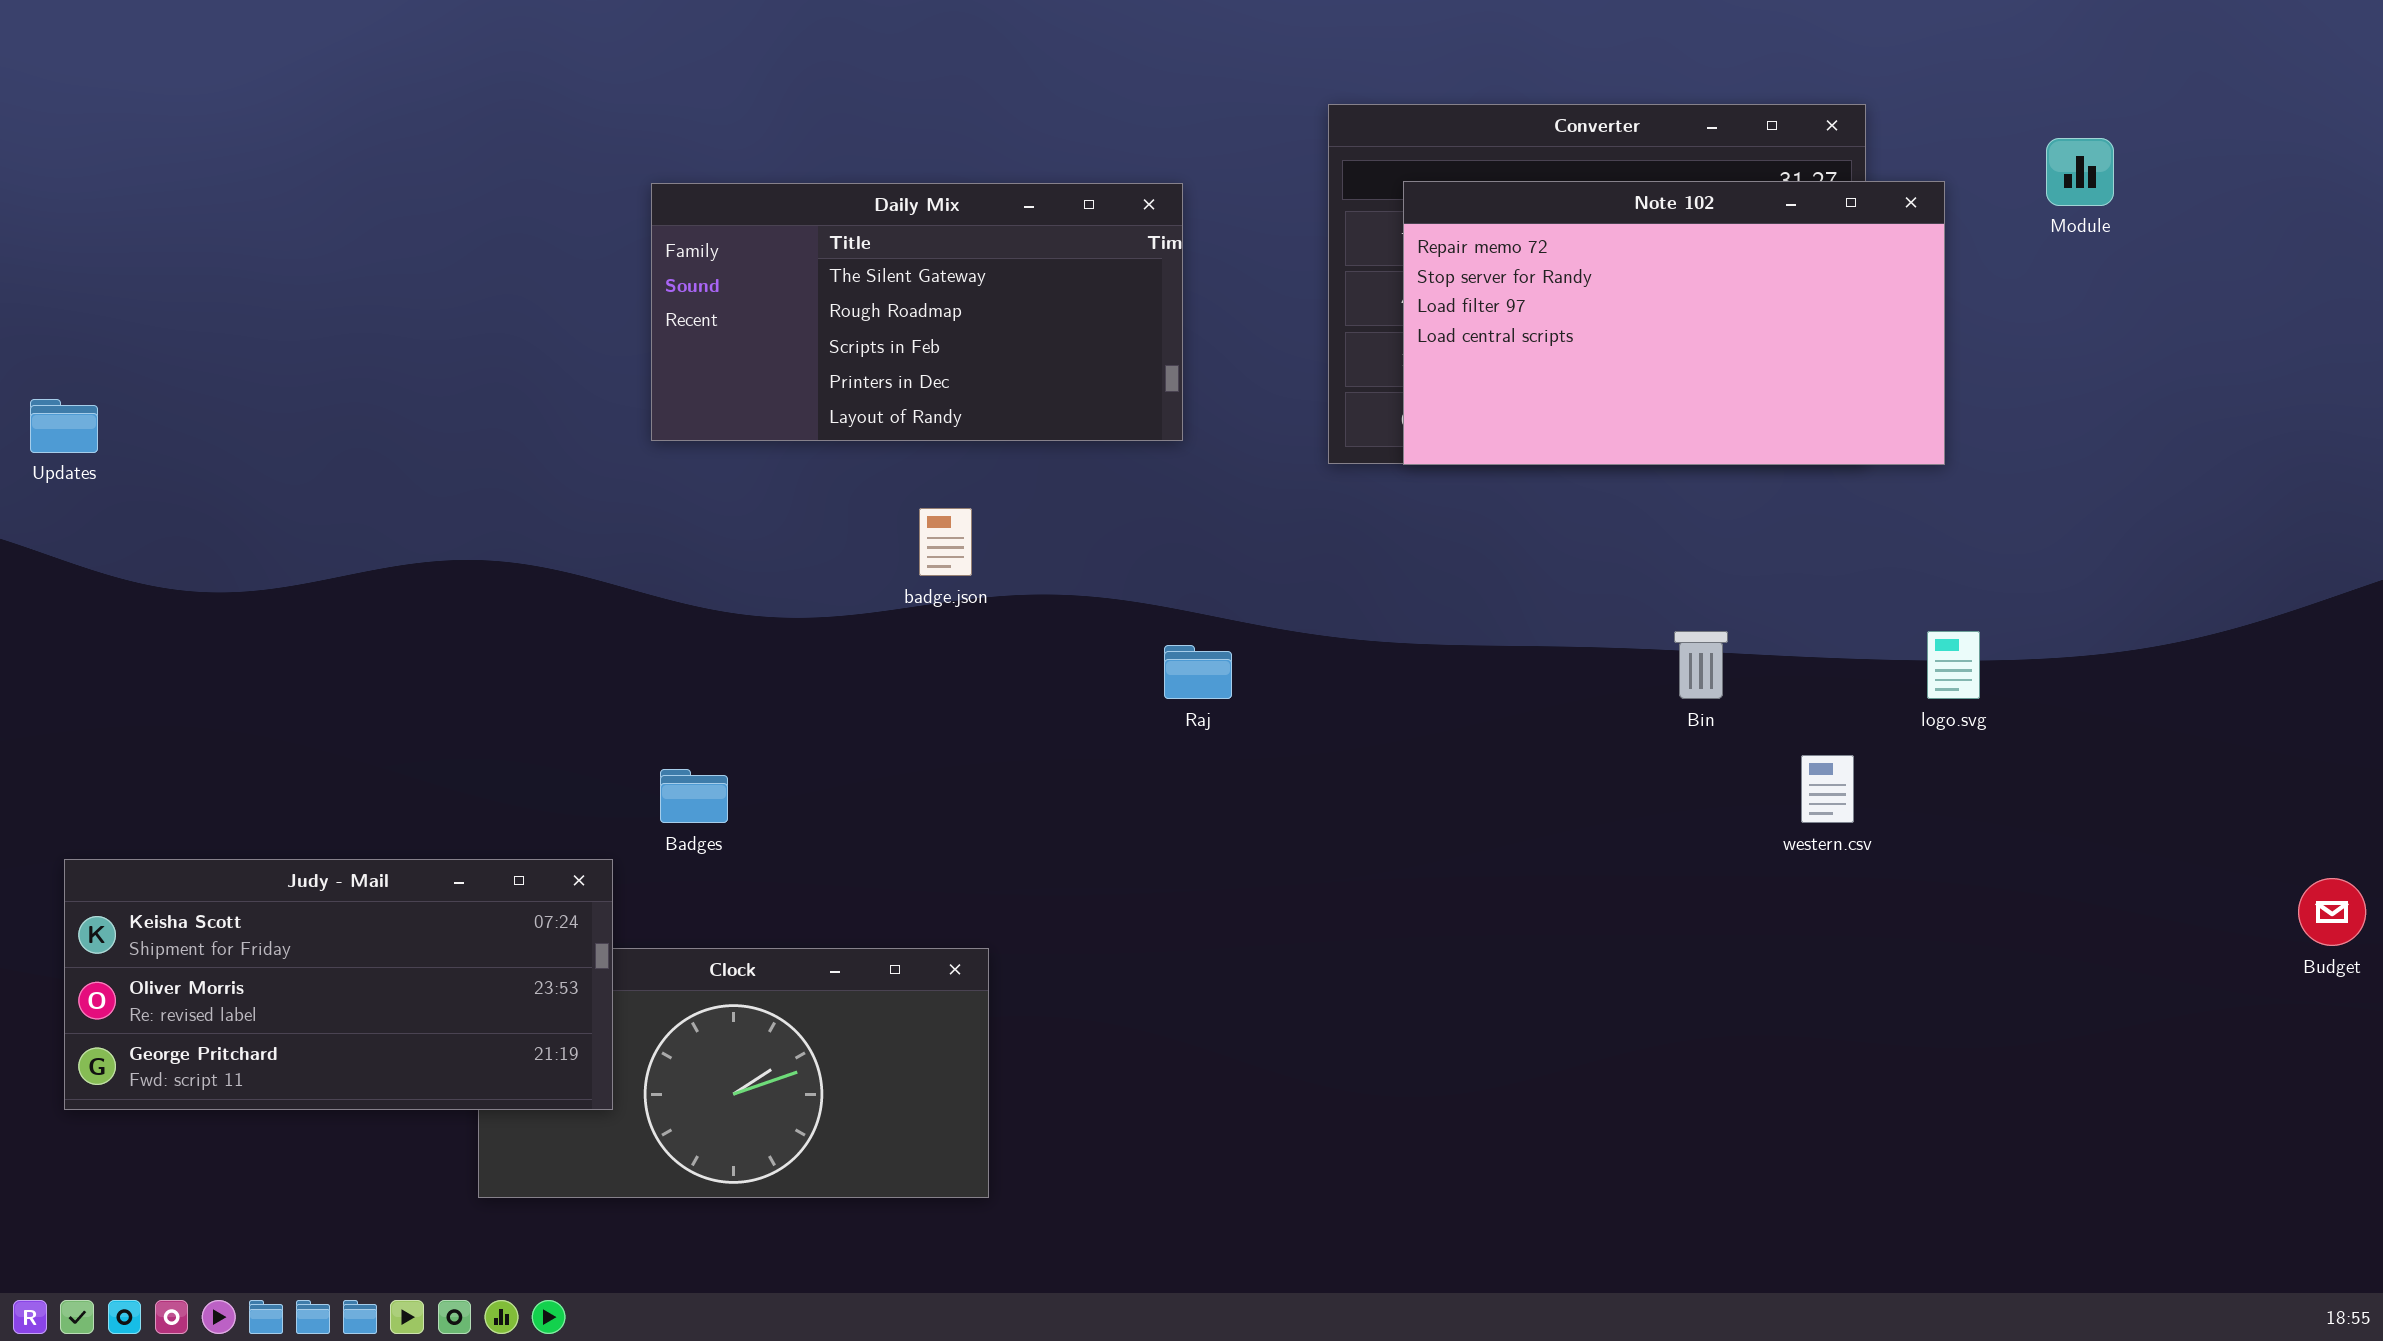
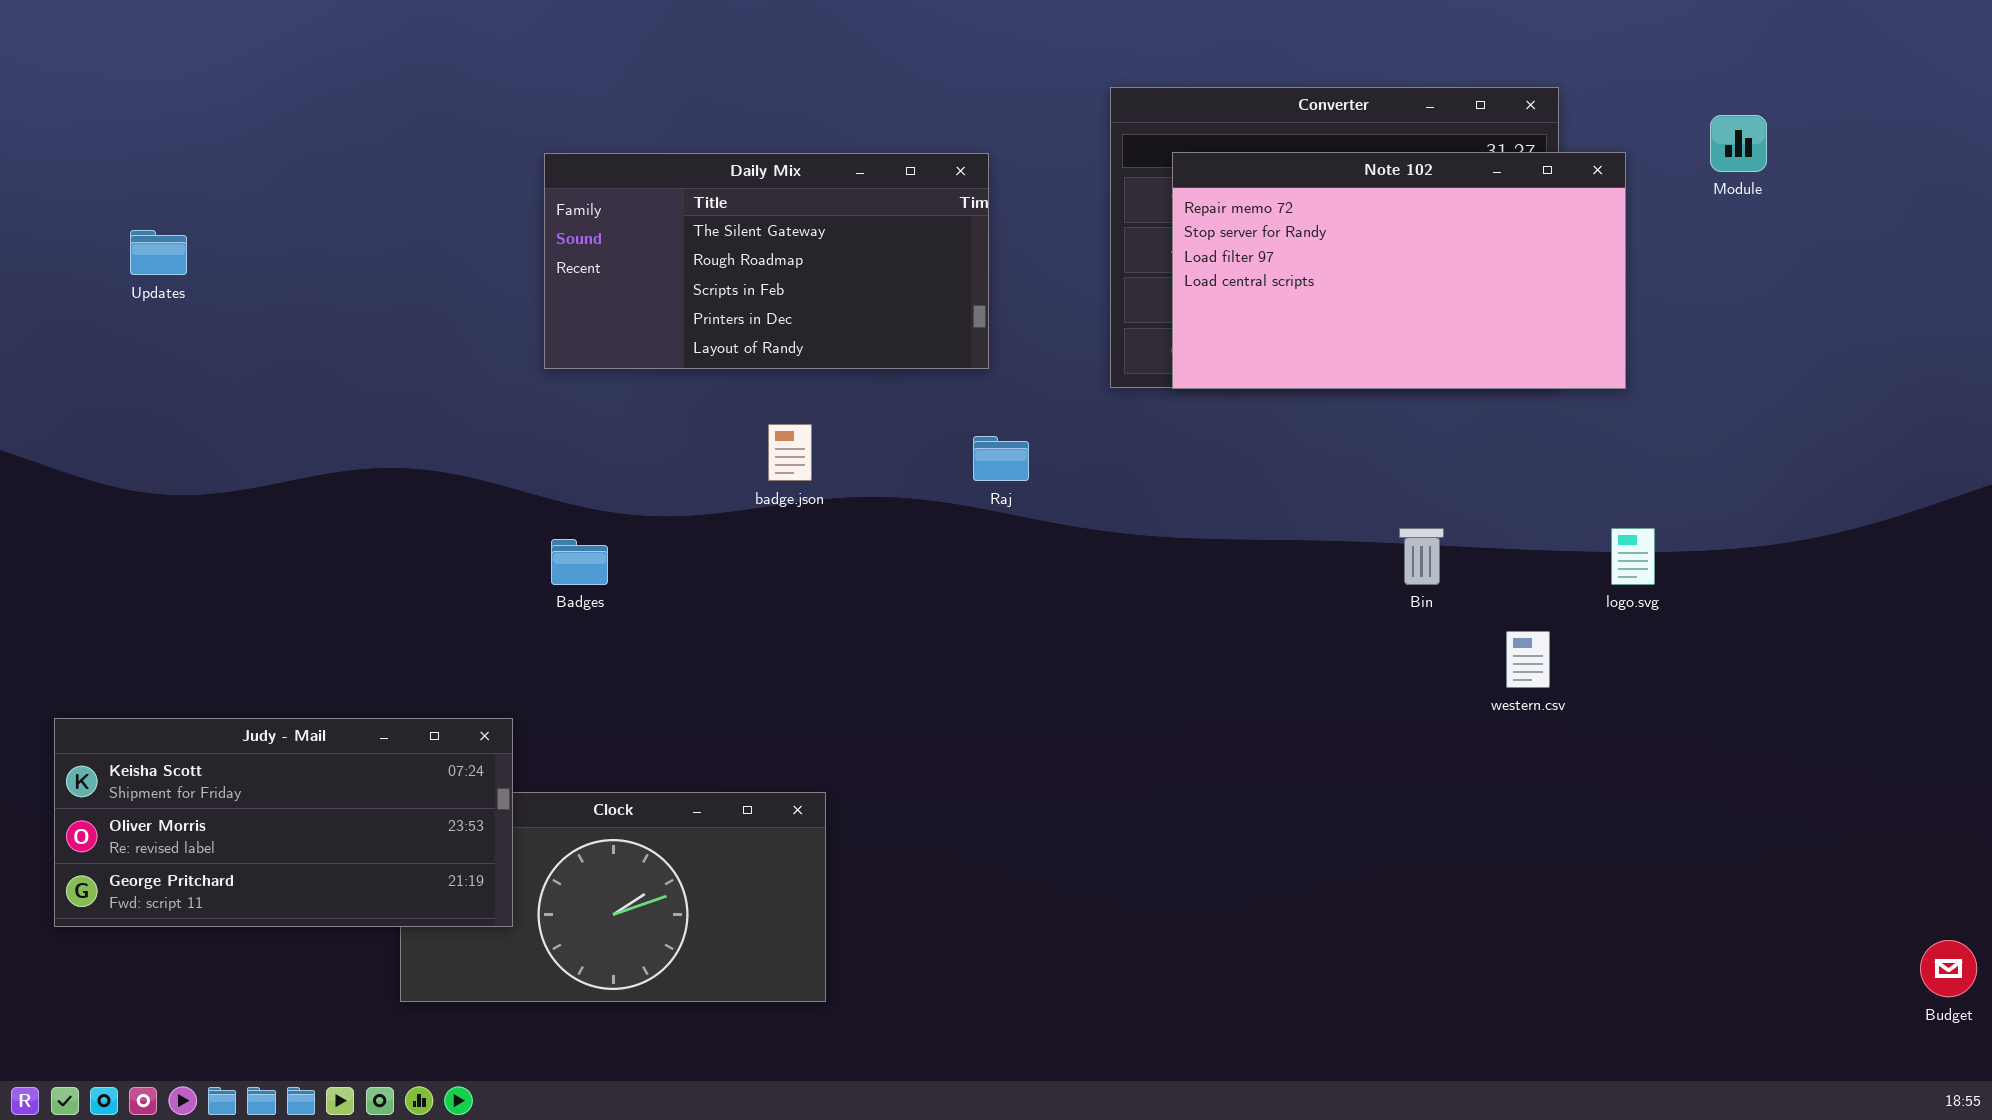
Updates: [30,399,98,453] -> [130,230,187,275], moved
Raj: [1164,645,1232,699] -> [973,436,1029,481], moved
Badges: [660,769,728,823] -> [551,539,608,585], moved
Budget: [2298,878,2366,946] -> [1920,940,1977,997], moved

